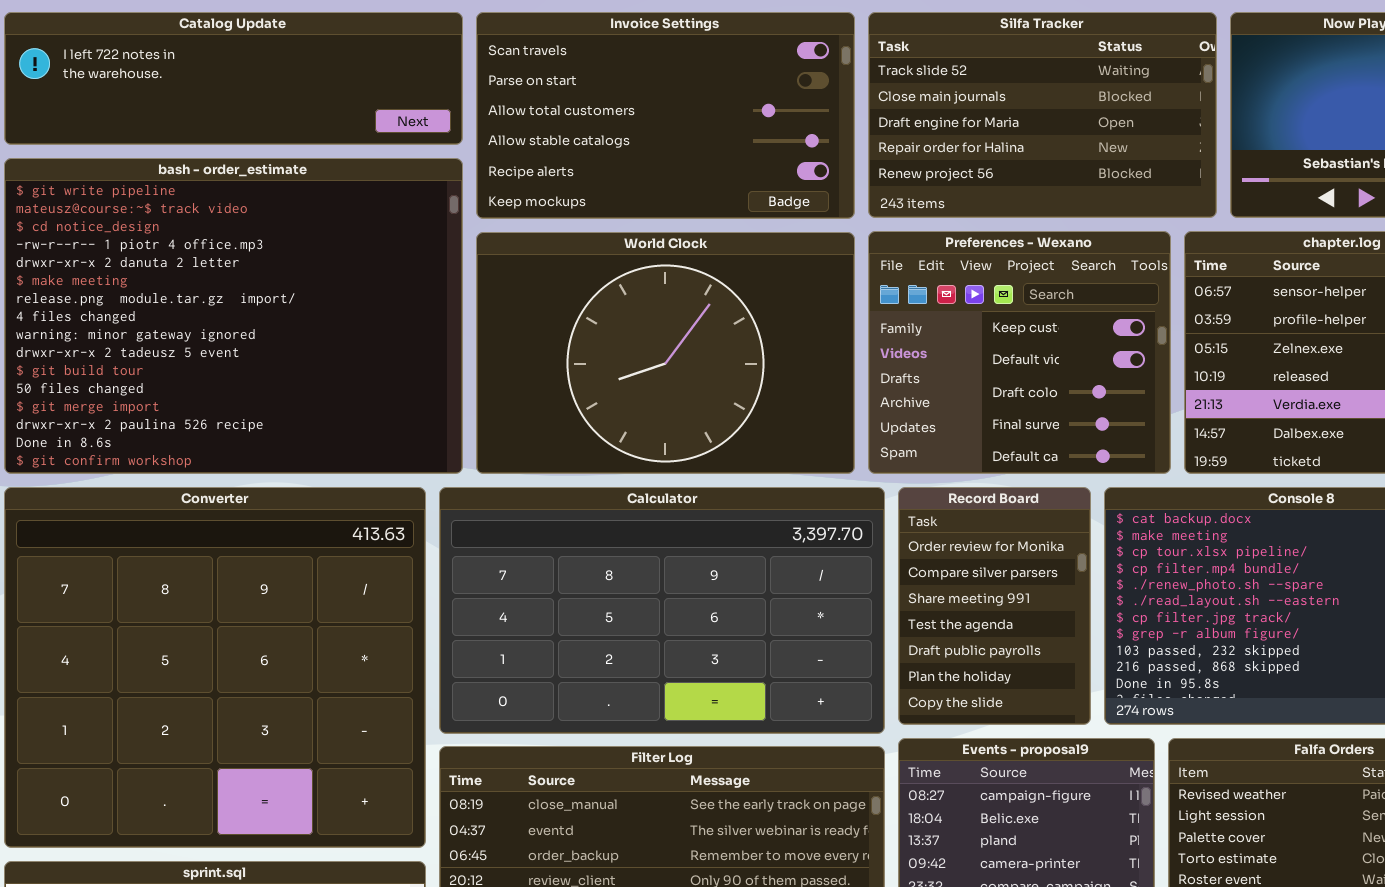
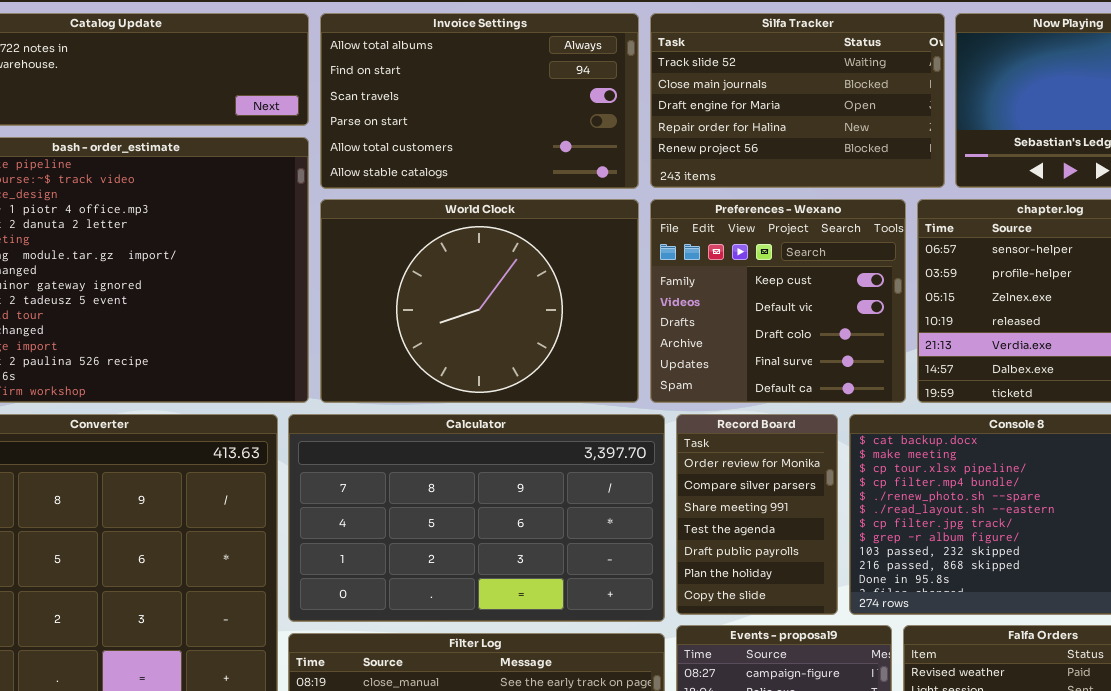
Invoice Settings: [476,12,855,219] -> [320,13,639,189], scrolled up 2 rows

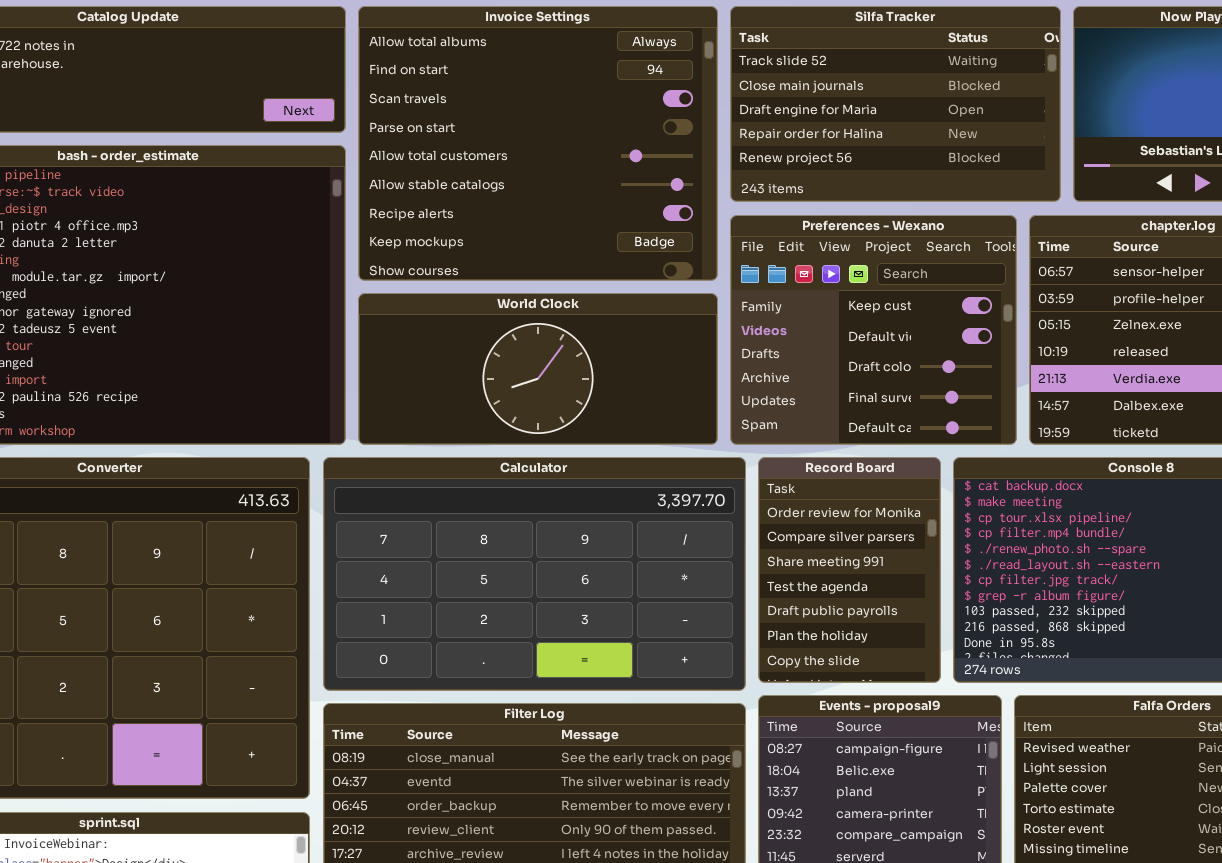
Invoice Settings: [320,13,639,189] -> [358,6,718,281], resized
World Clock: [320,199,639,403] -> [358,293,718,445], resized

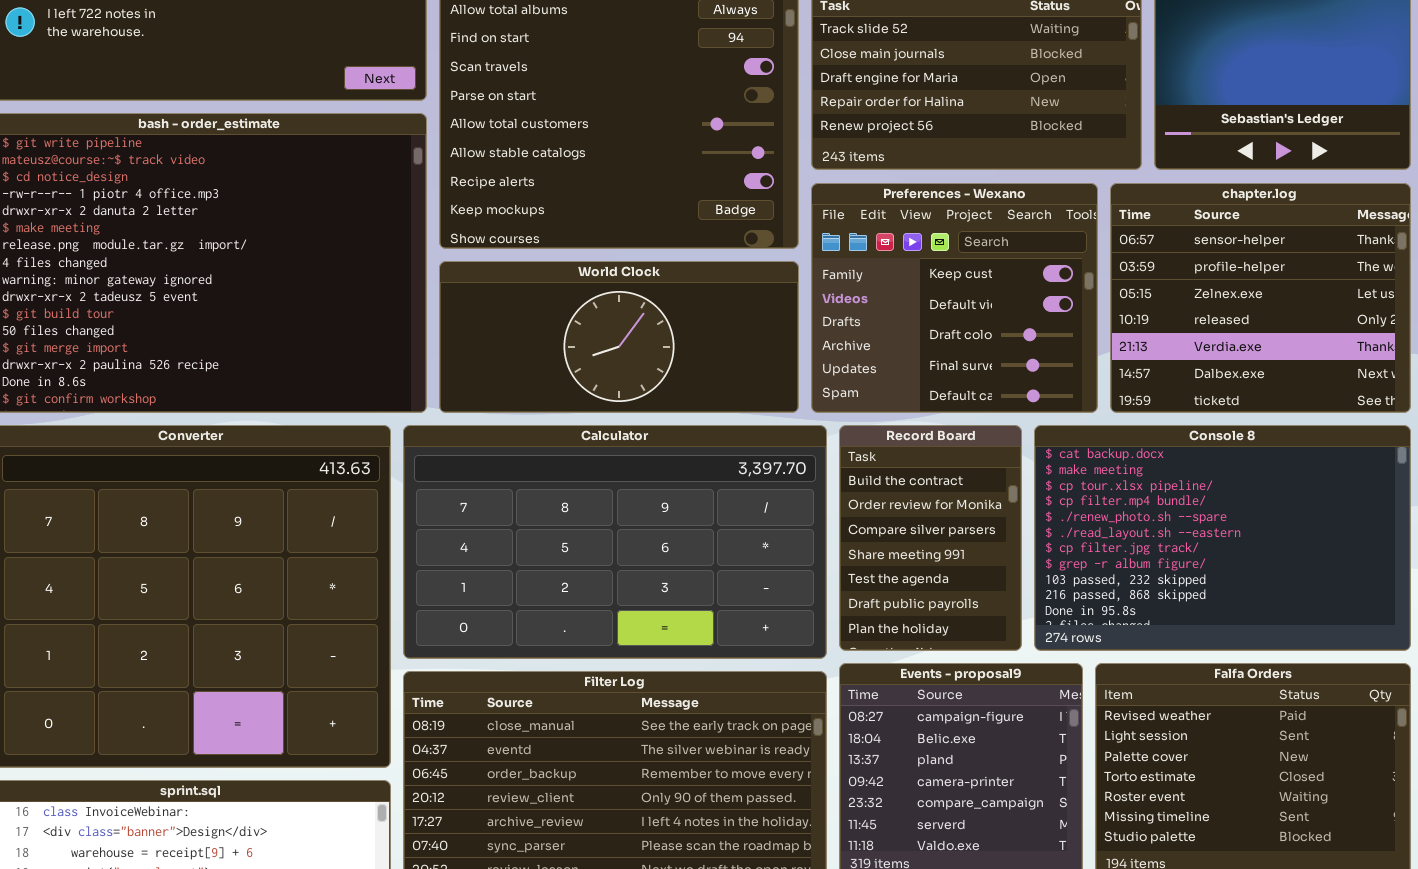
Record Board: [758,457,941,683] -> [839,425,1022,651], scrolled up 1 row

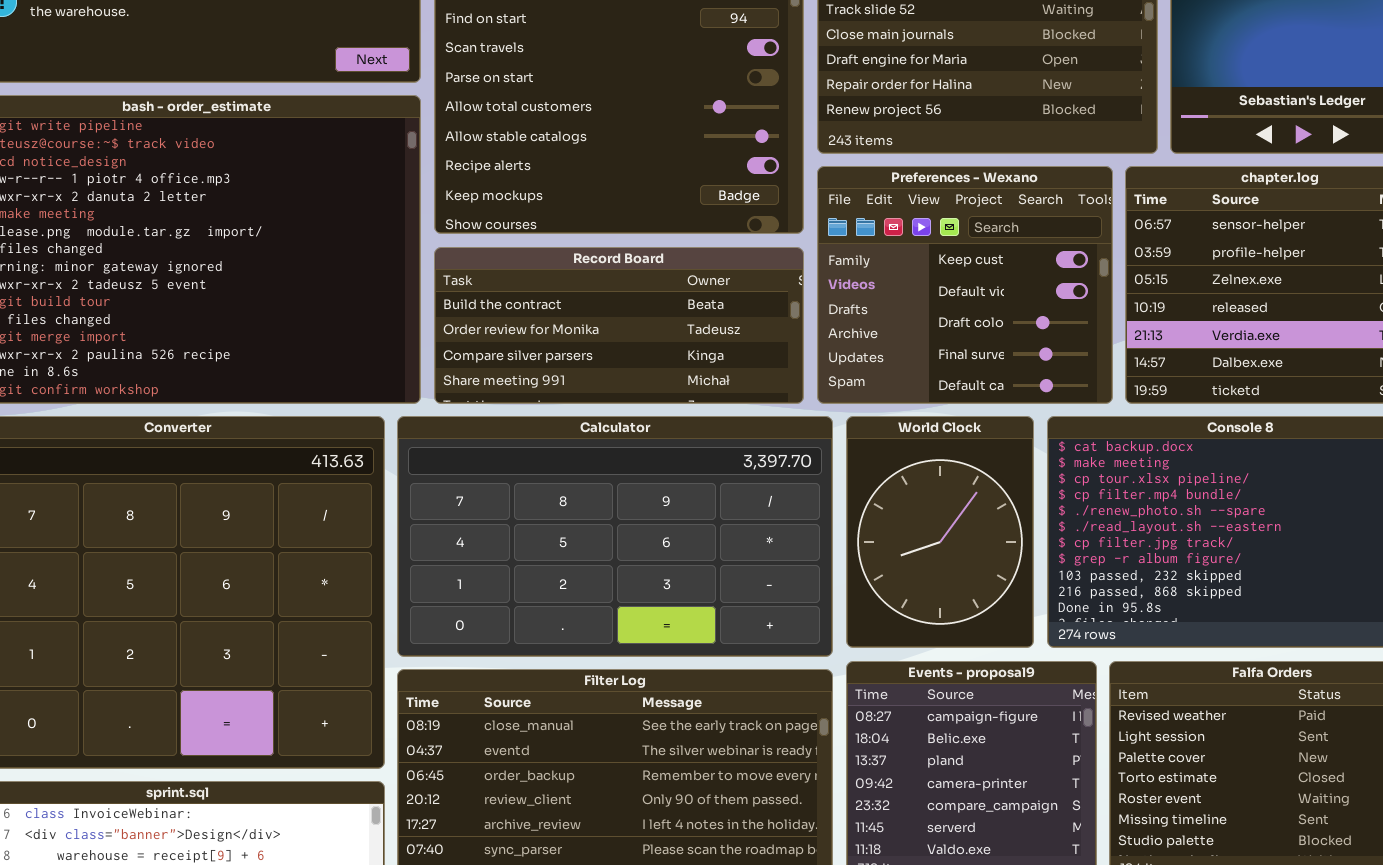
World Clock: [439,261,799,413] -> [846,416,1034,648], moved, resized
Record Board: [839,425,1022,651] -> [434,247,804,404], moved, resized

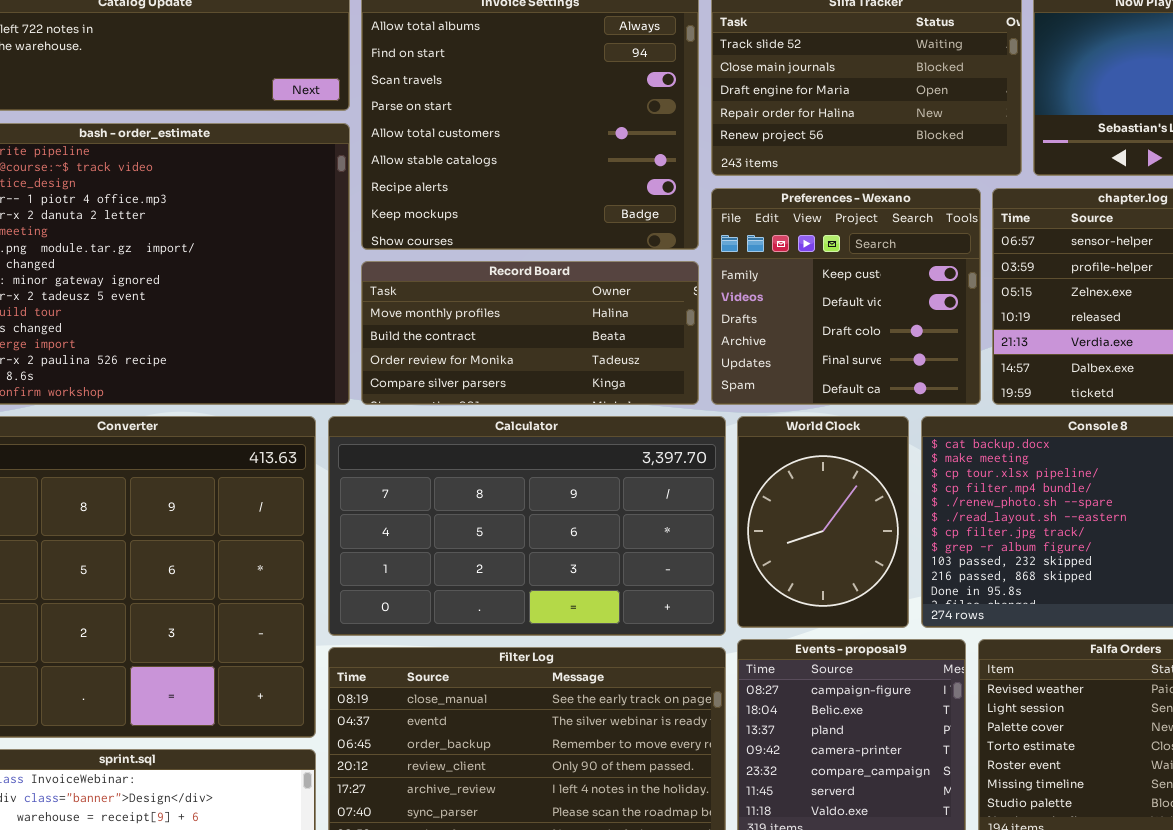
Record Board: [434,247,804,404] -> [361,261,699,405], scrolled up 1 row

